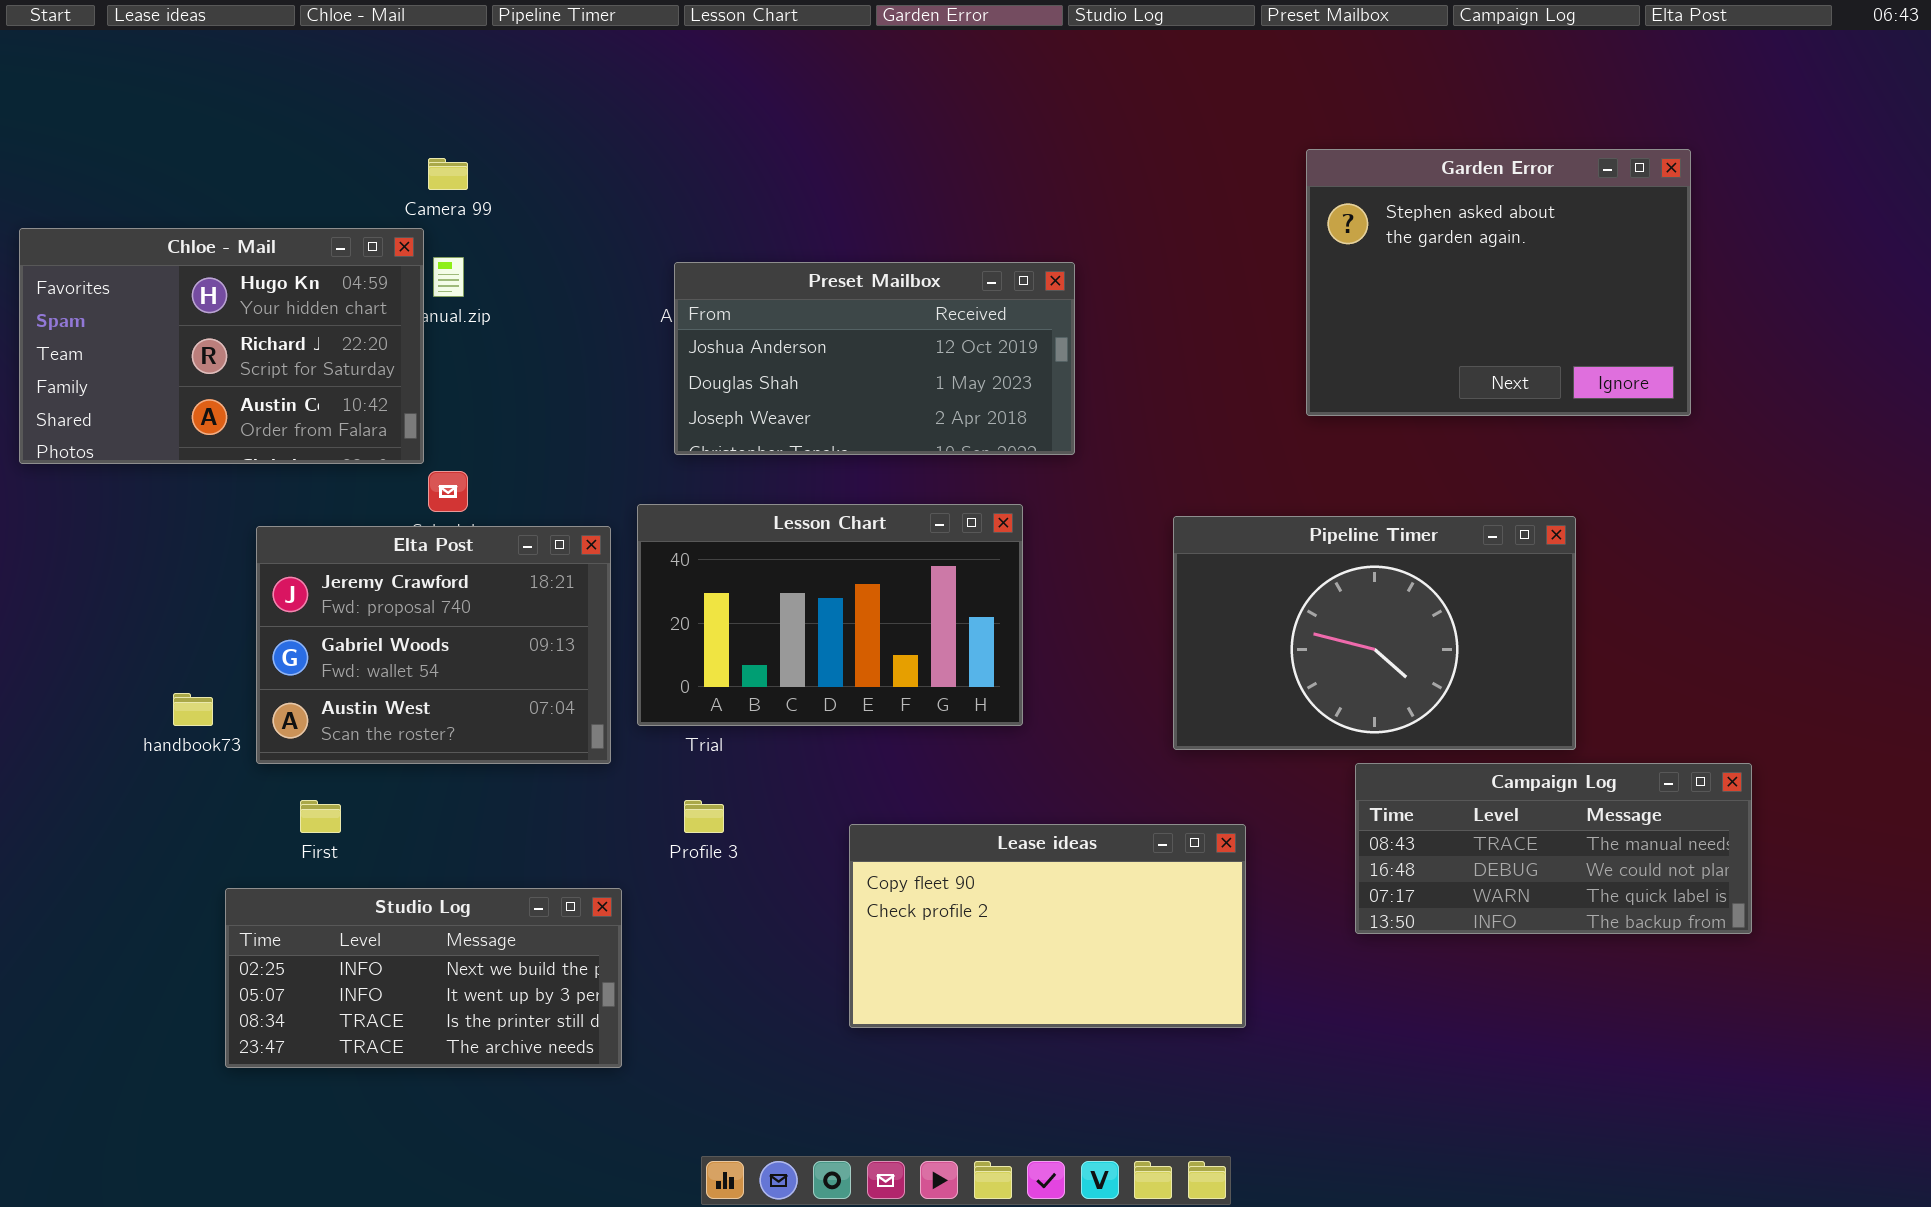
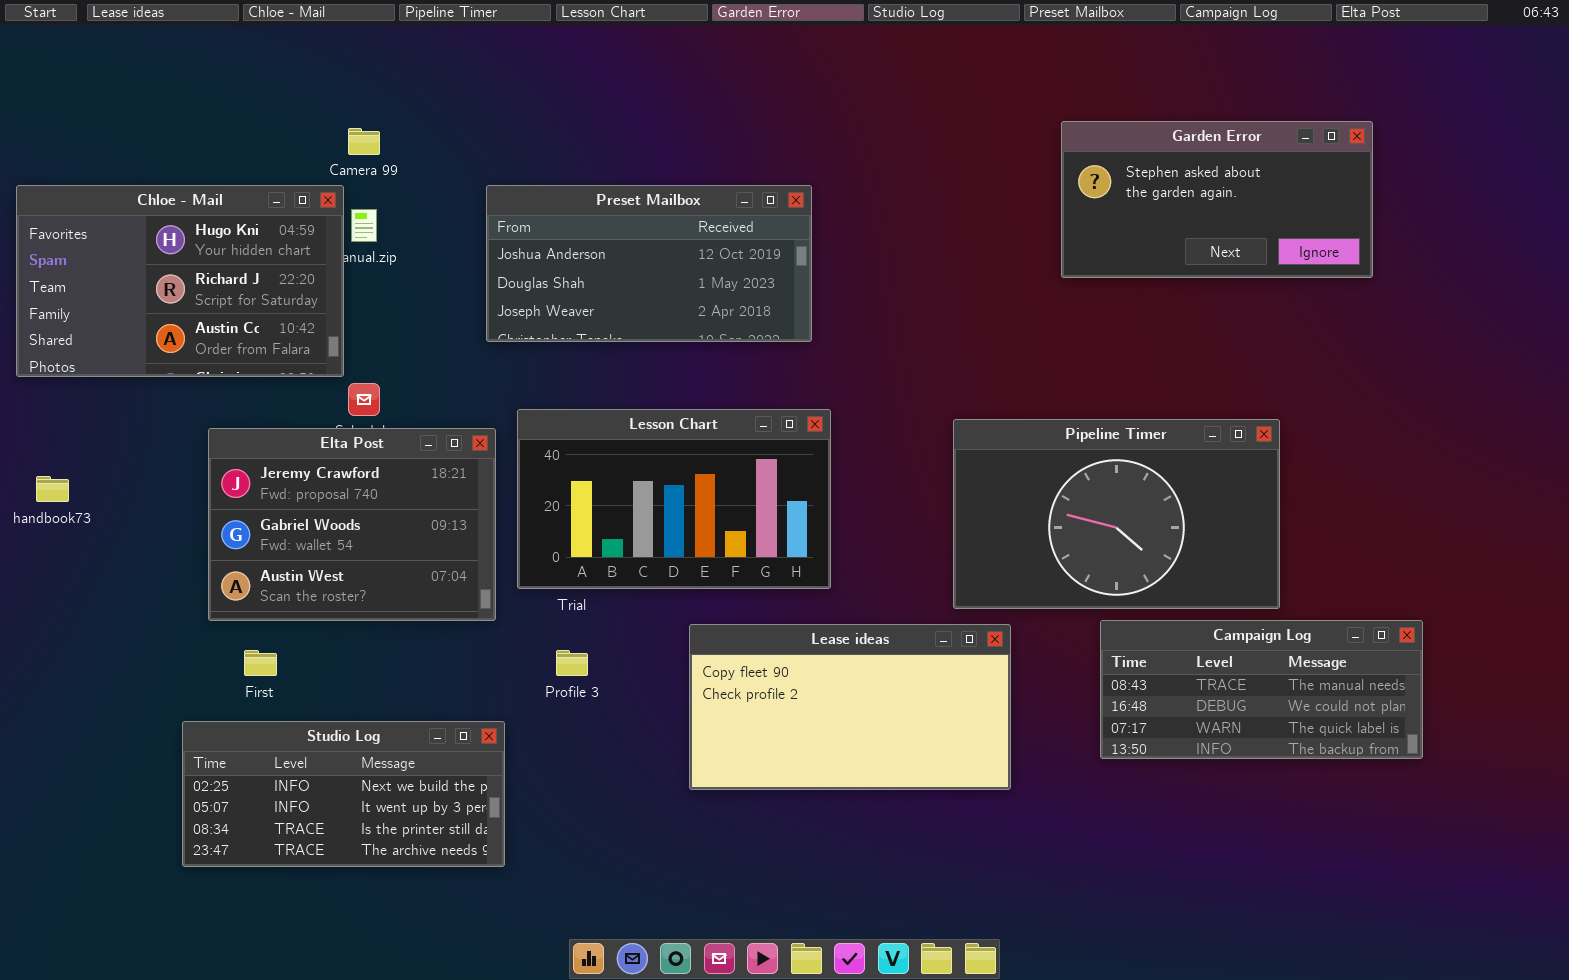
Garden Error: [1306,149,1691,416] -> [1061,121,1373,278], resized
Preset Mailbox: [674,262,1075,455] -> [486,185,812,342], moved
handbook73: [173,693,213,726] -> [36,476,69,502], moved
Lease ideas: [849,824,1246,1028] -> [689,624,1011,790], moved

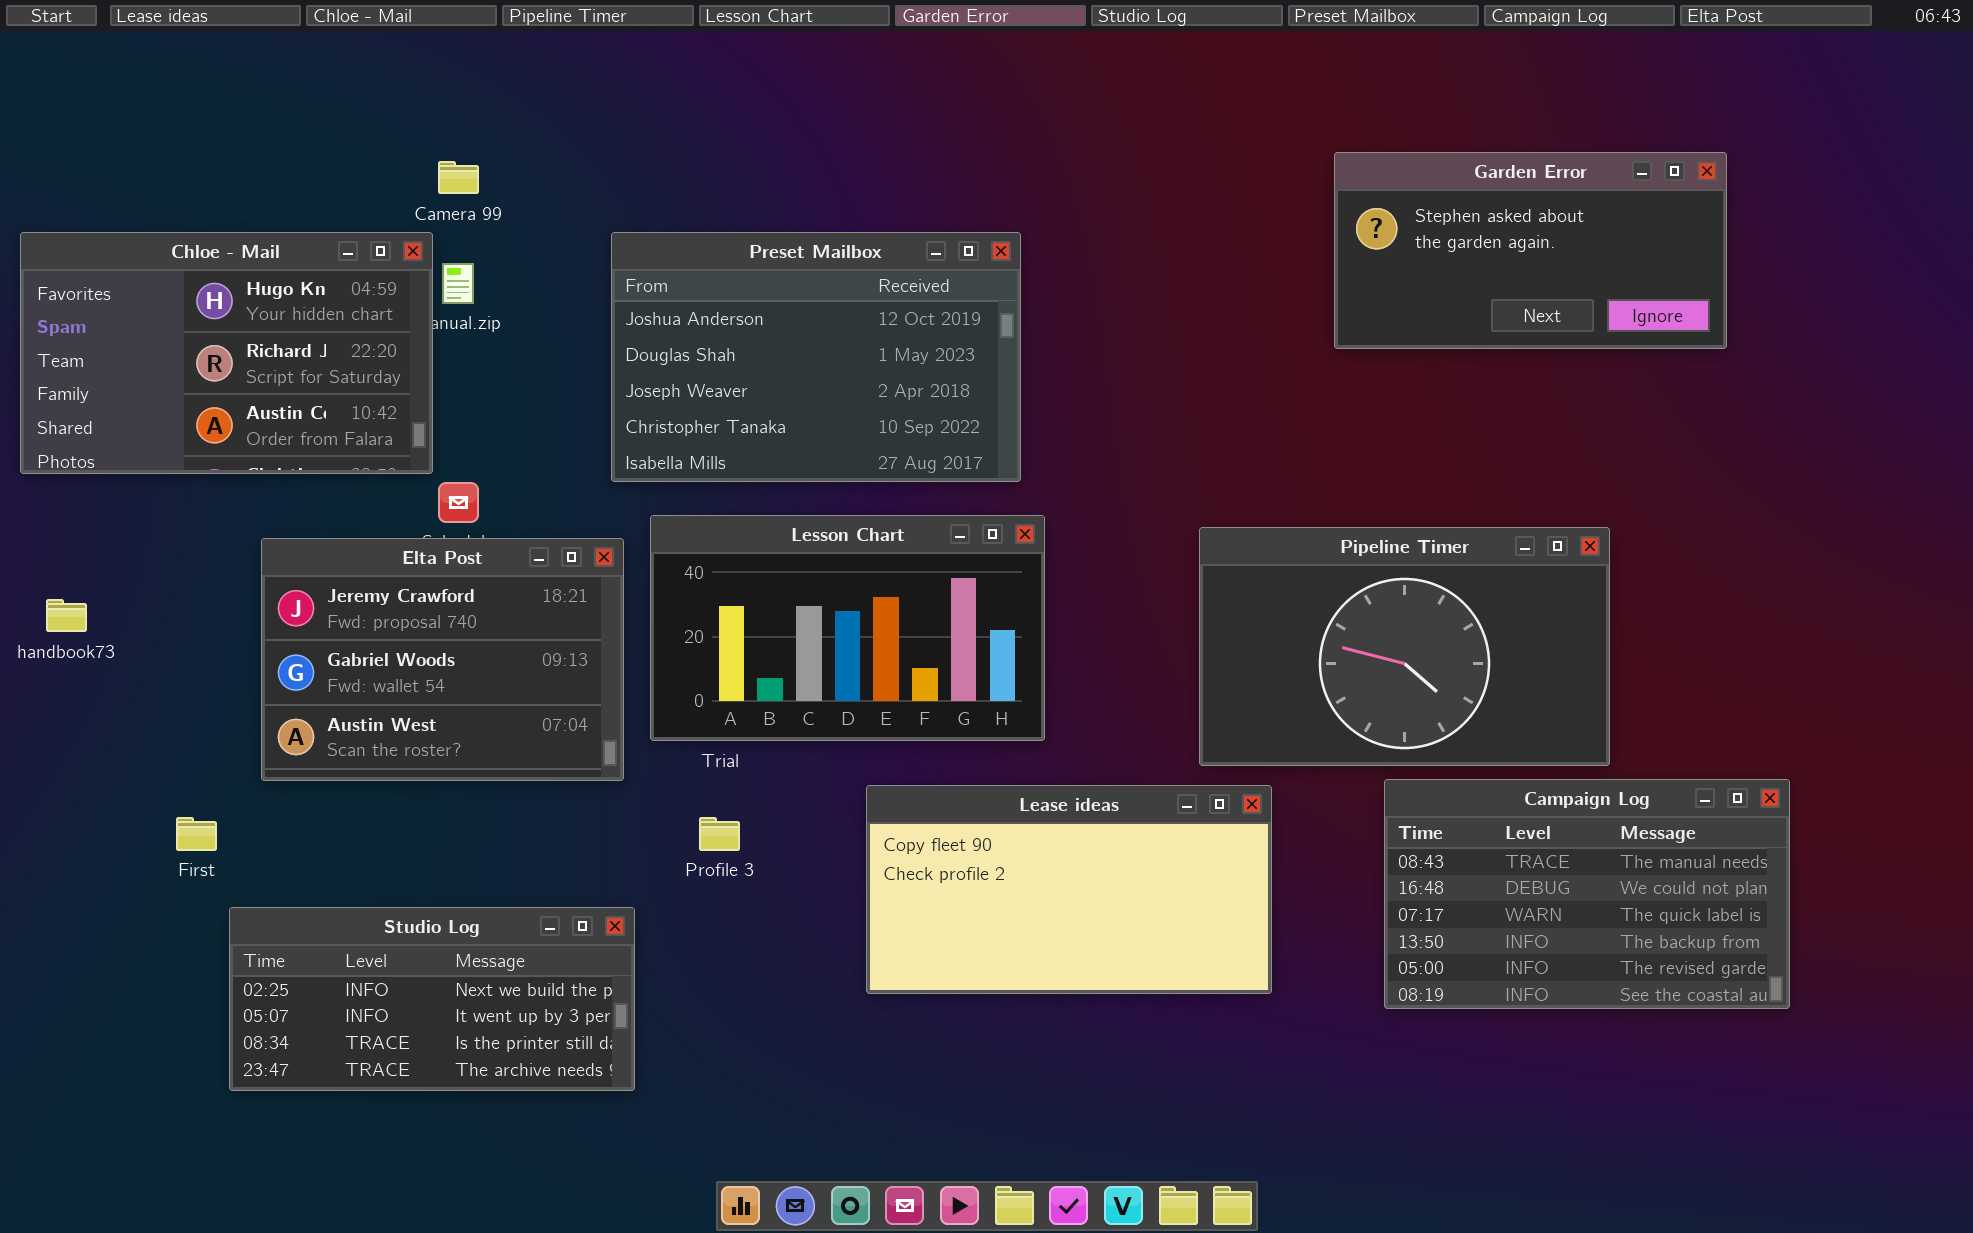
Preset Mailbox: [486,185,812,342] -> [611,232,1021,482], resized
Campaign Log: [1100,620,1423,759] -> [1384,779,1790,1009], resized
First: [244,650,277,676] -> [176,817,217,851], moved

